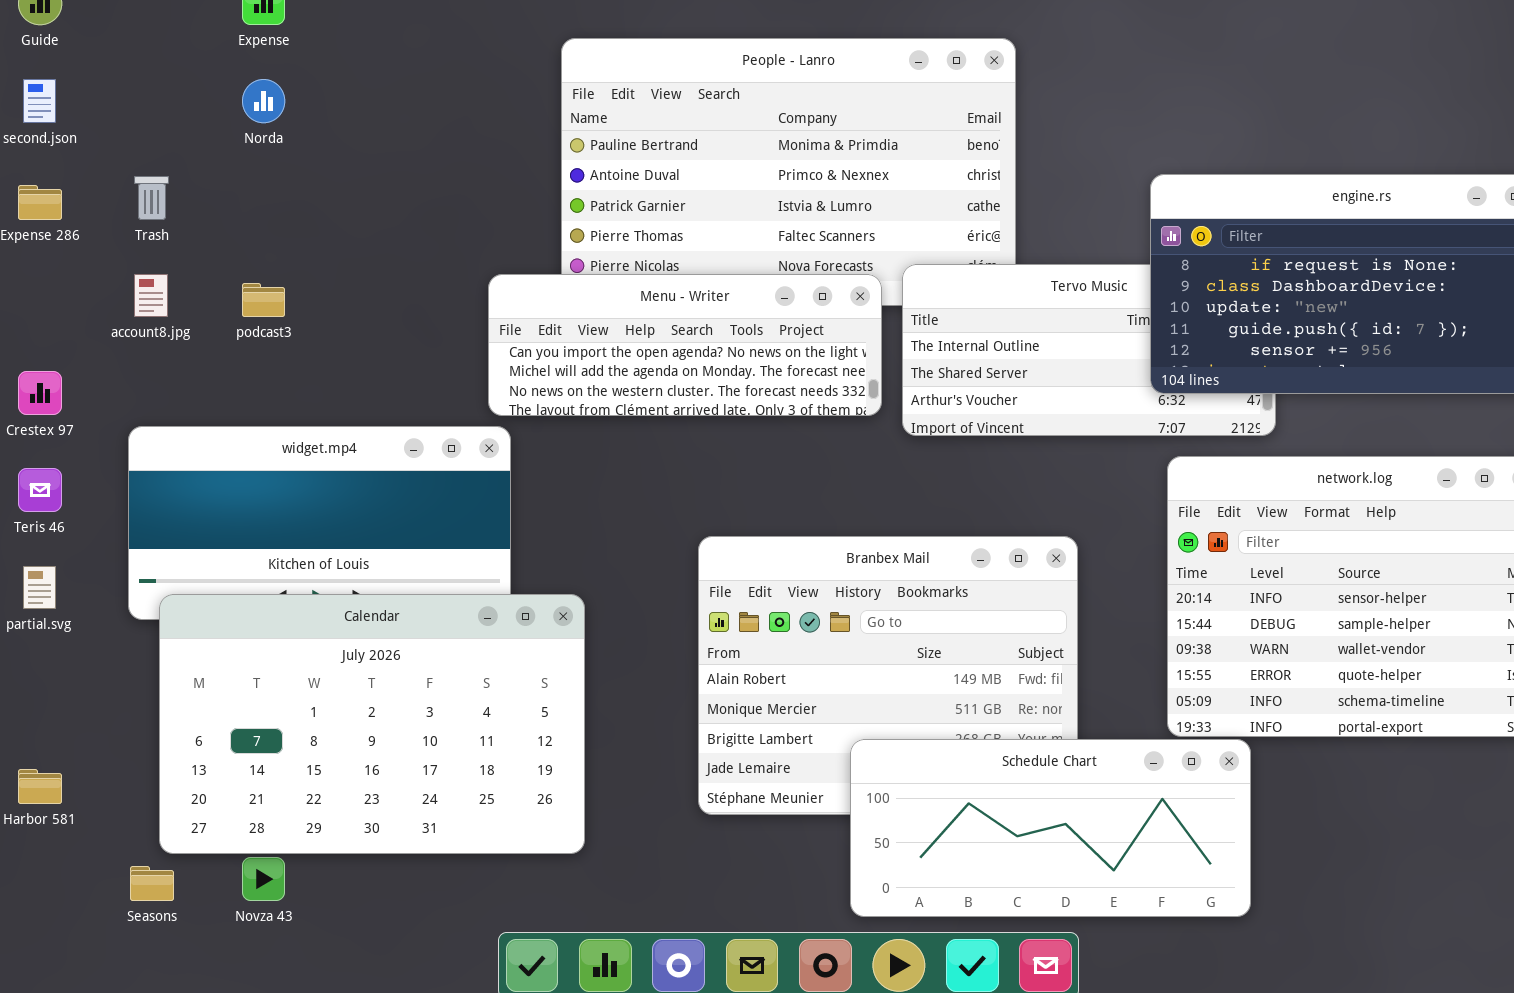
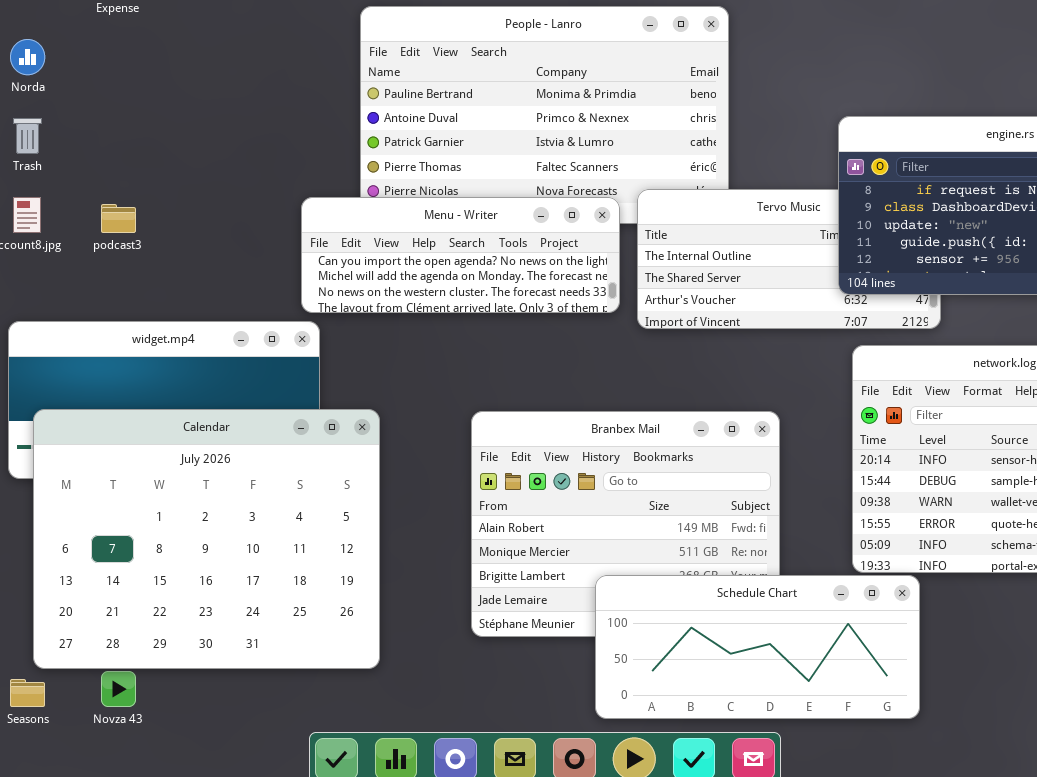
Norda: [242,79,285,123] -> [10,39,45,75], moved
Calendar: [159,594,585,854] -> [33,409,380,669], resized

